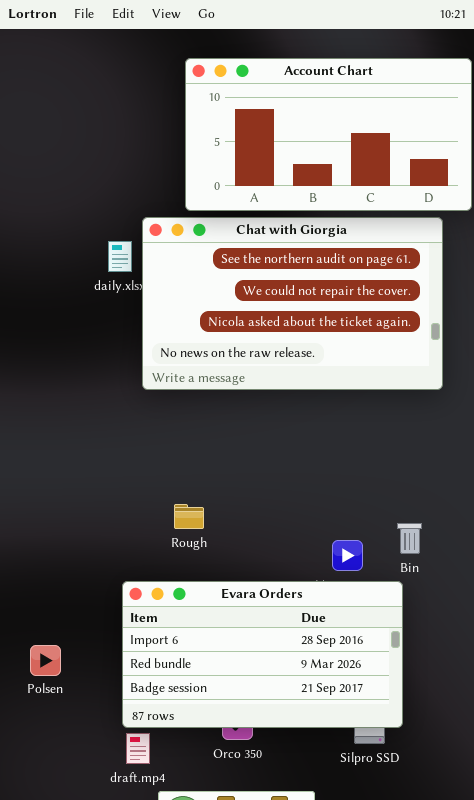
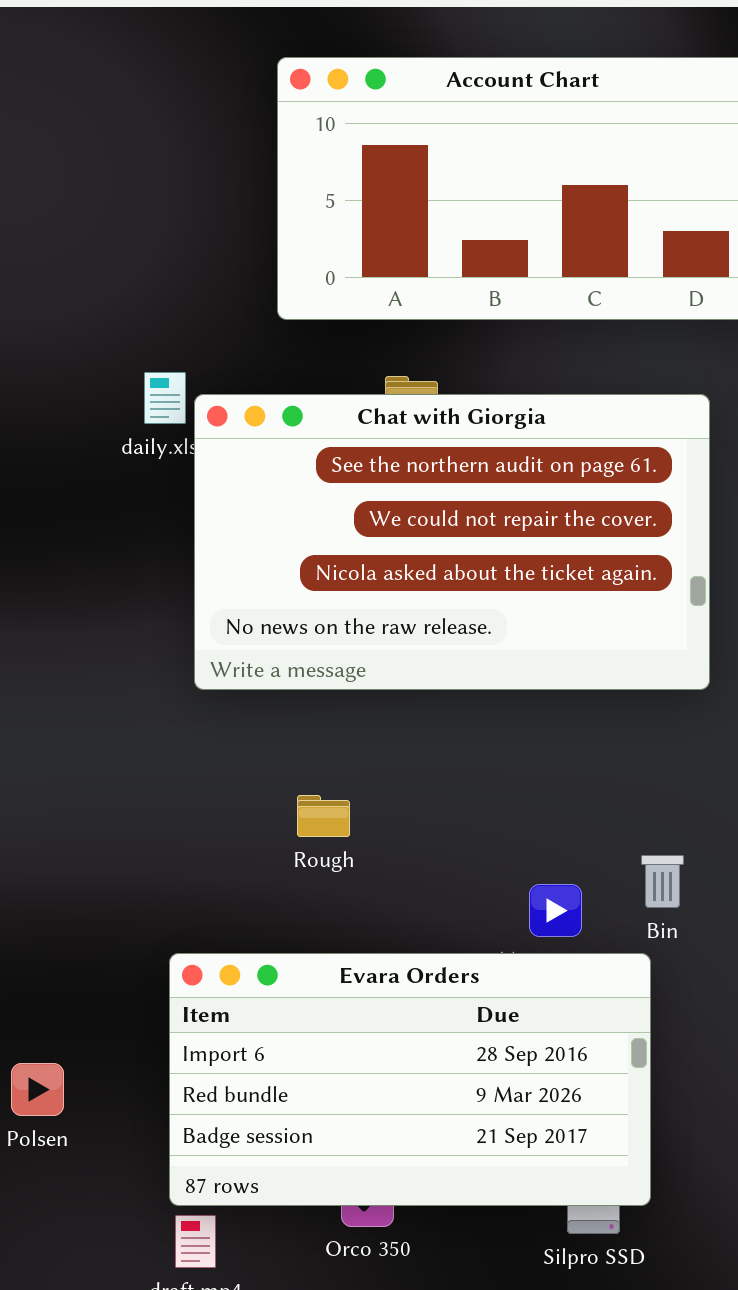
Chat with Giorgia: [142,217,443,390] -> [194,394,710,690], moved
Rough: [174,504,204,529] -> [297,795,350,837], moved

